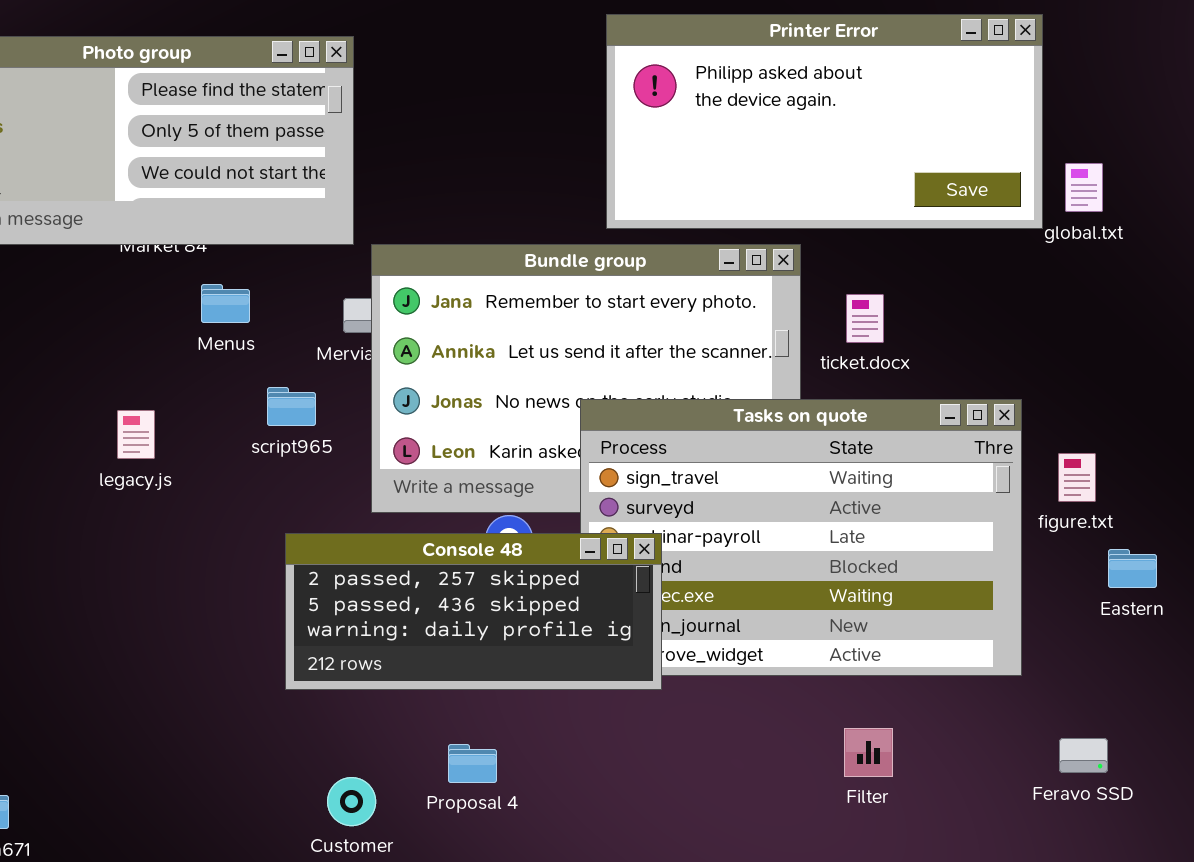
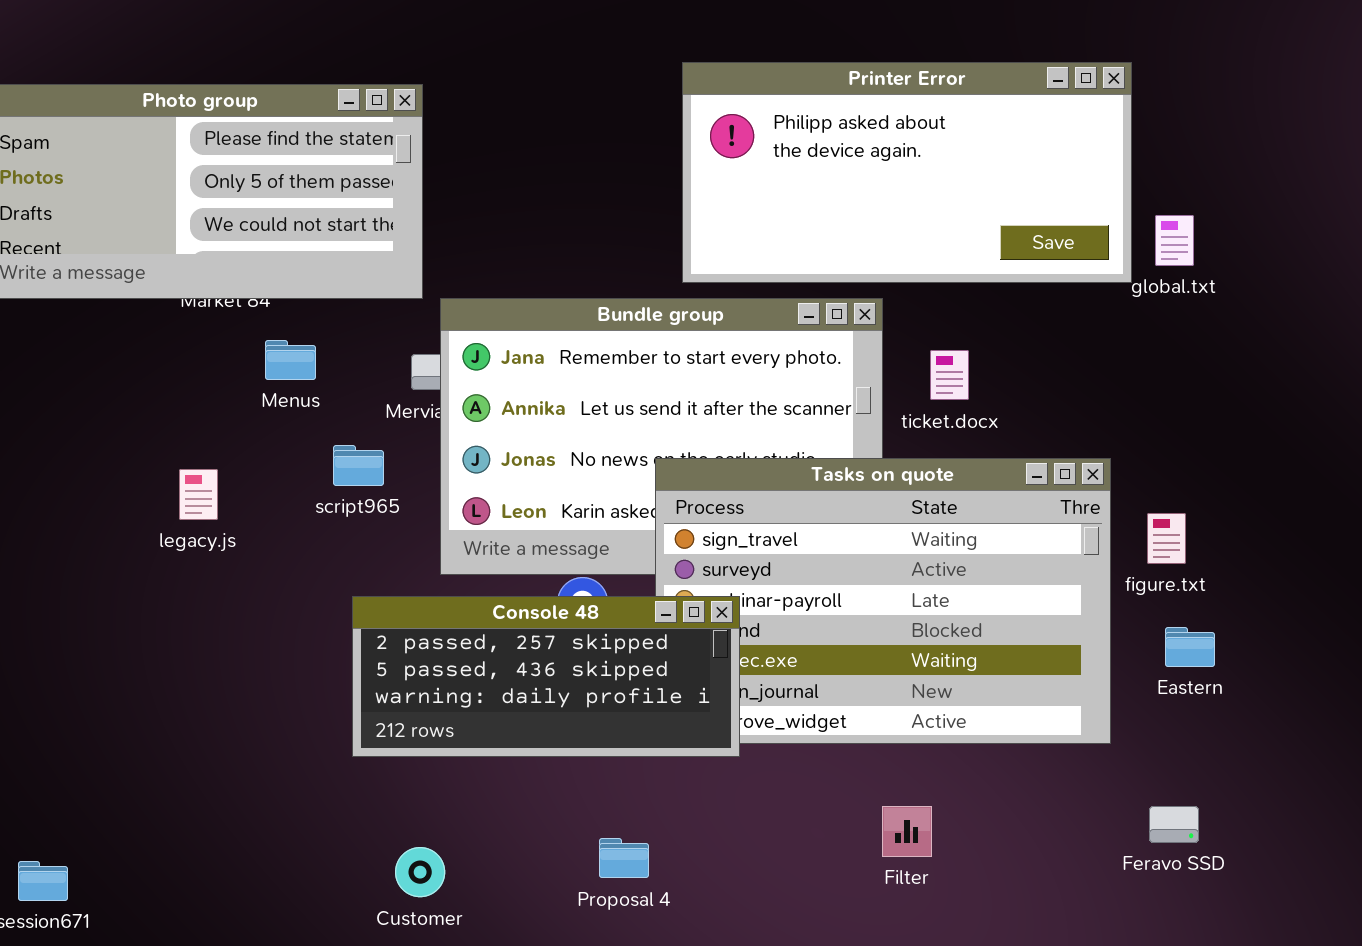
Eastern: [1108,549,1157,588] -> [1165,627,1215,667], moved
Filter: [844,728,893,777] -> [882,806,932,857], moved
Proposal 4: [448,744,497,783] -> [599,838,649,878], moved

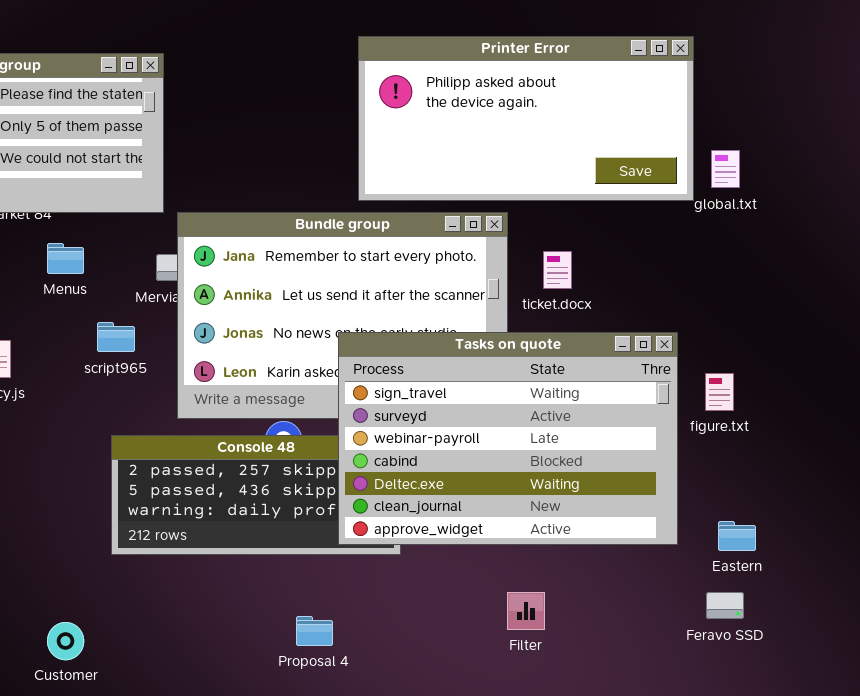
Tasks on quote: [655,458,1111,744] -> [338,332,678,545], raised
Eastern: [1165,627,1215,667] -> [718,521,756,551], moved
Customer: [395,847,445,897] -> [47,622,84,660], moved

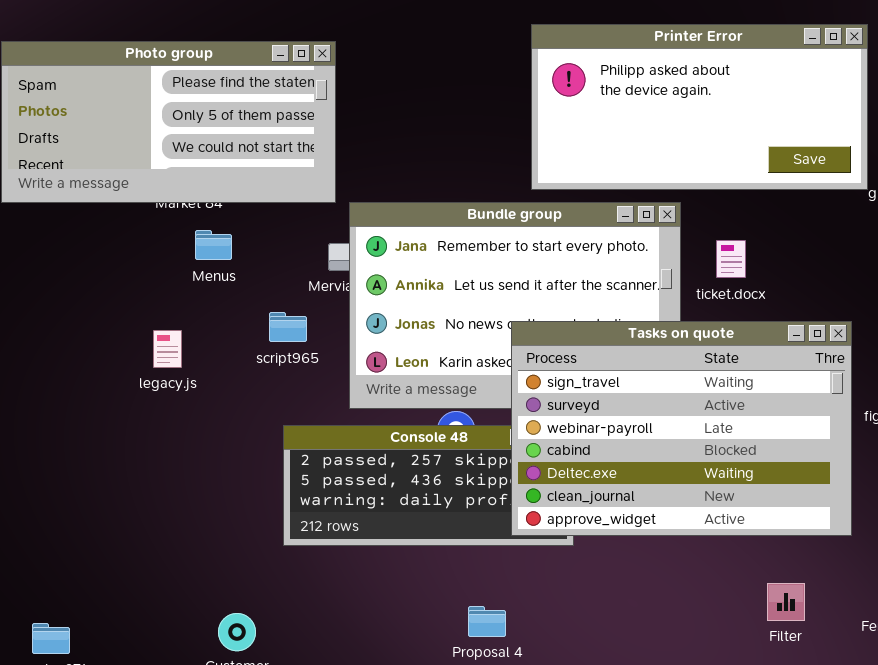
Menus: [47,243,84,274] -> [195,230,232,260], moved
Filter: [507,592,545,630] -> [767,583,805,621], moved

